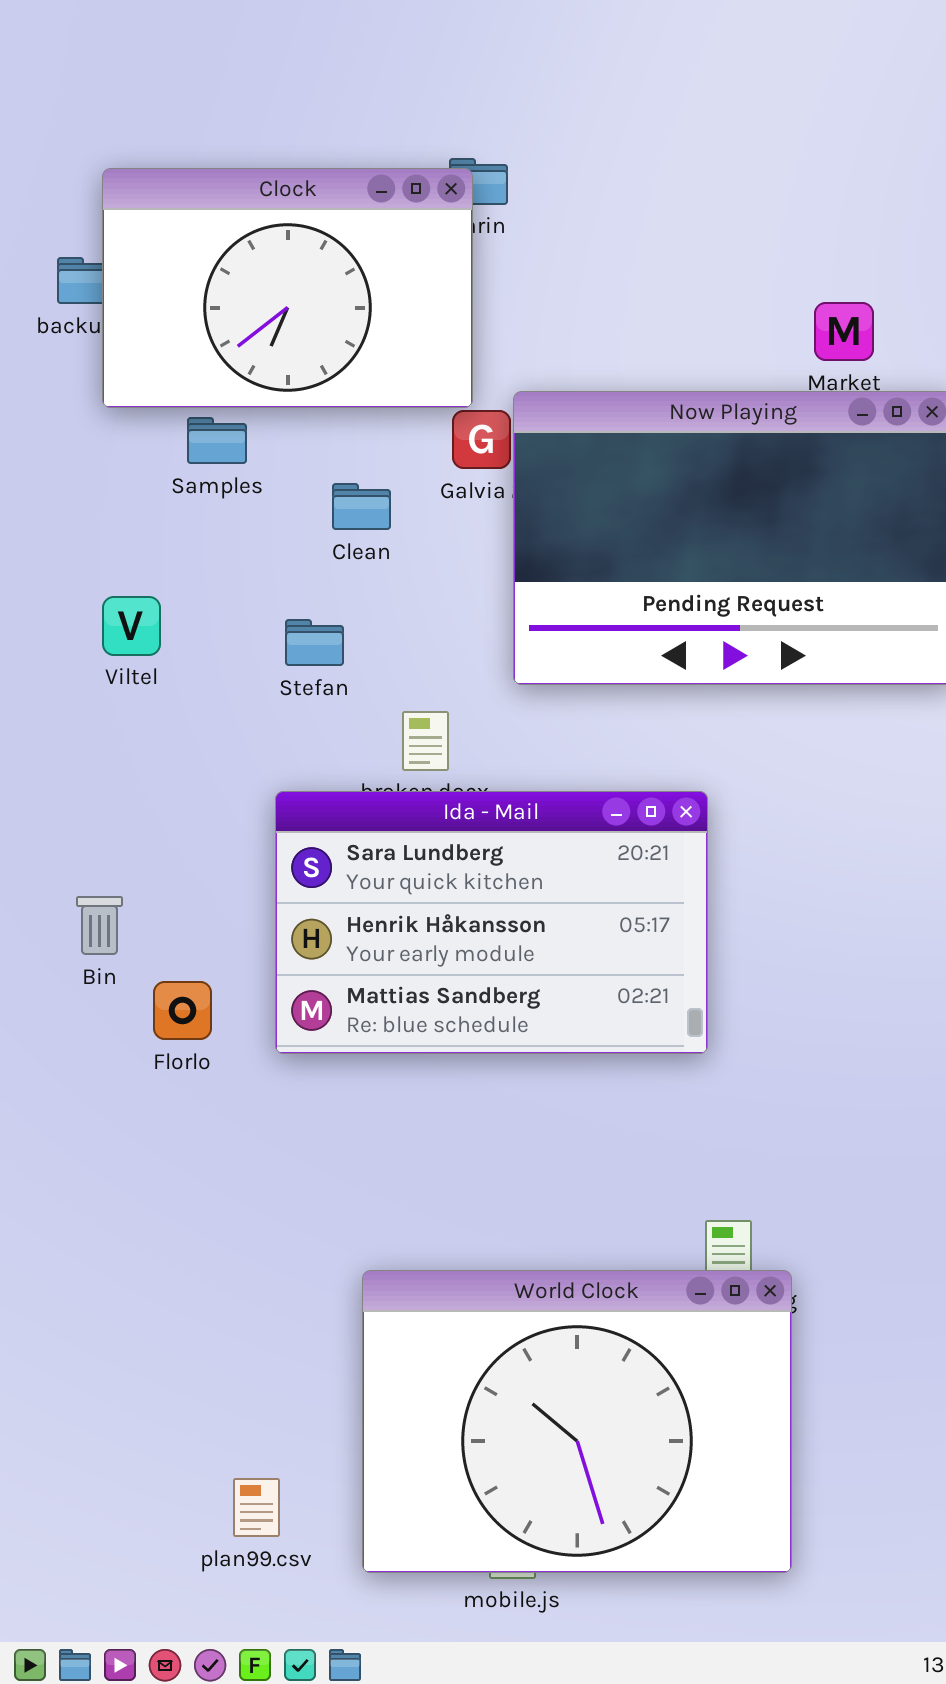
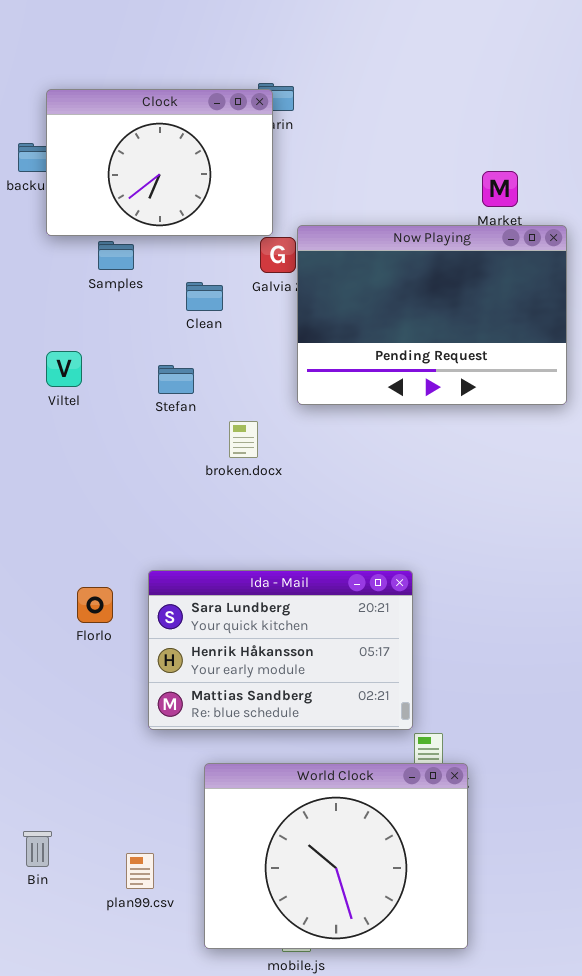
Ida - Mail: [275,791,708,1054] -> [148,570,413,730], moved
Bin: [76,896,123,955] -> [23,831,52,867], moved
plan99.csv: [233,1478,280,1537] -> [126,853,154,889], moved

